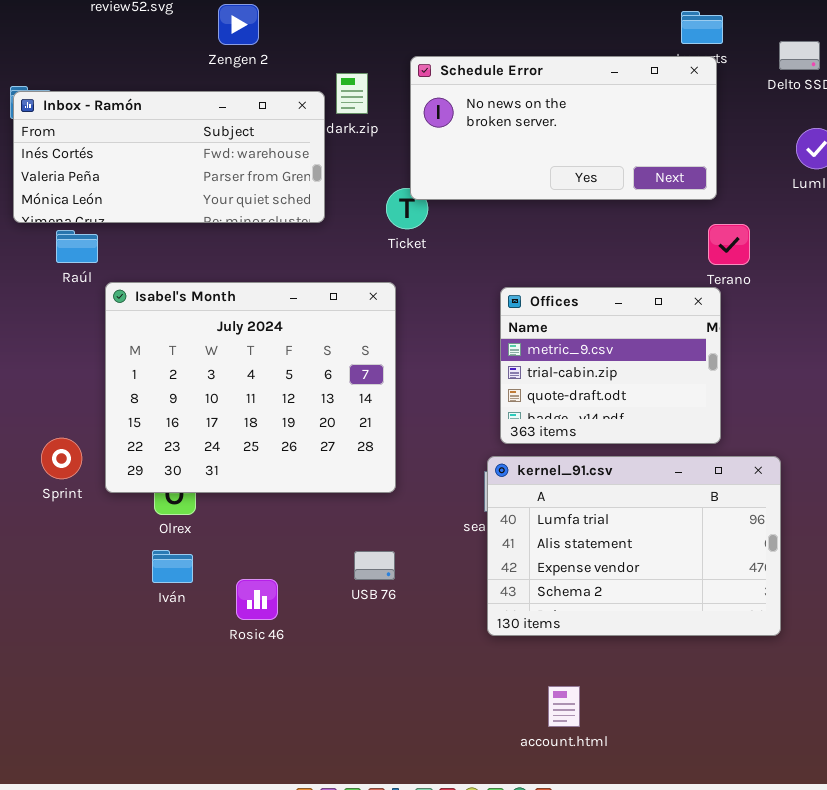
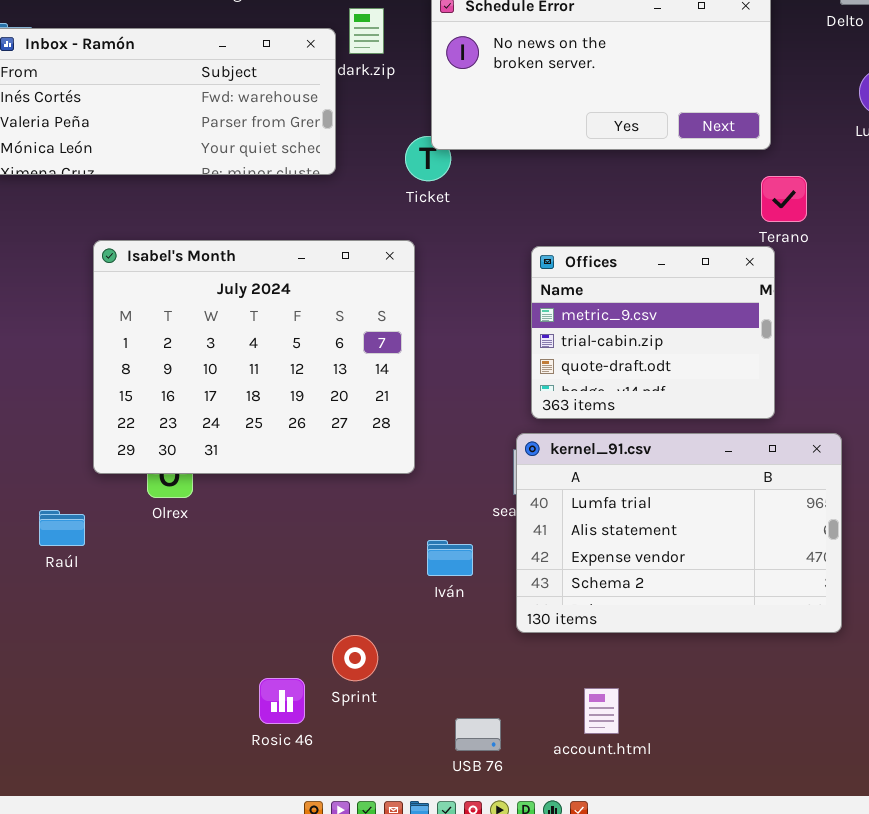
Raúl: [56,230,98,263] -> [39,510,85,546], moved
Sprint: [41,438,82,479] -> [332,635,378,681], moved
Iván: [152,550,193,583] -> [427,540,473,576], moved
USB 76: [354,551,395,580] -> [455,718,501,751], moved
Rosic 46: [236,579,278,620] -> [259,678,305,724], moved

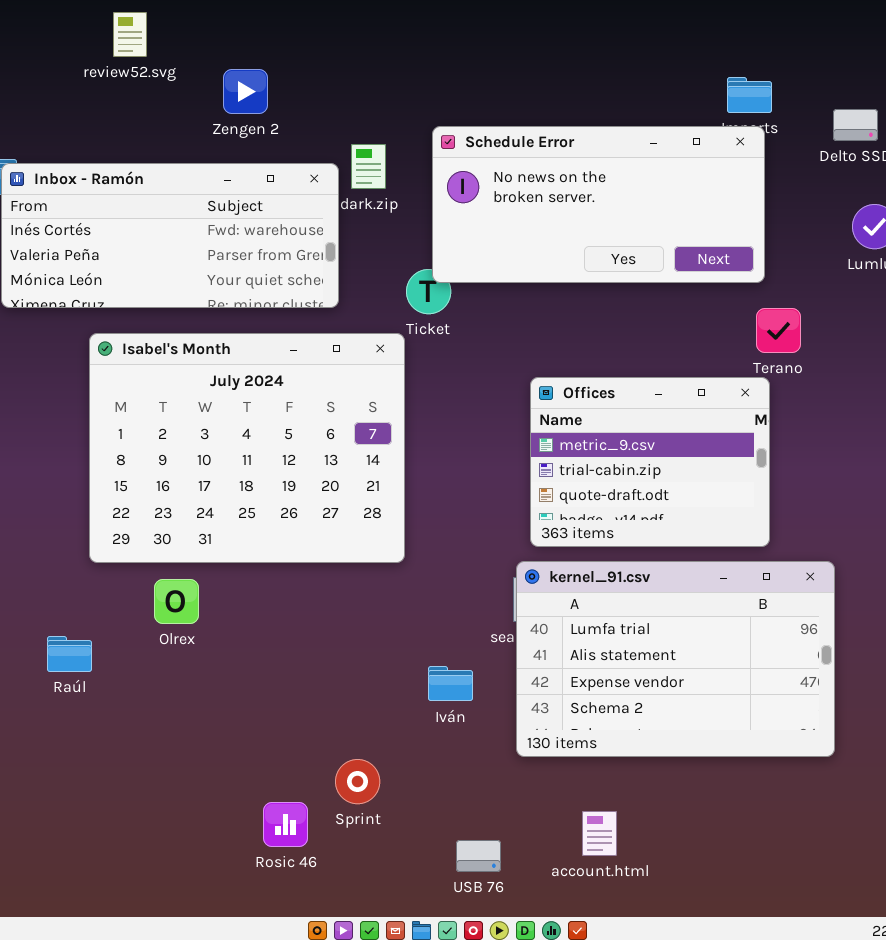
Isabel's Month: [93,240,415,474] -> [89,333,405,563], moved

